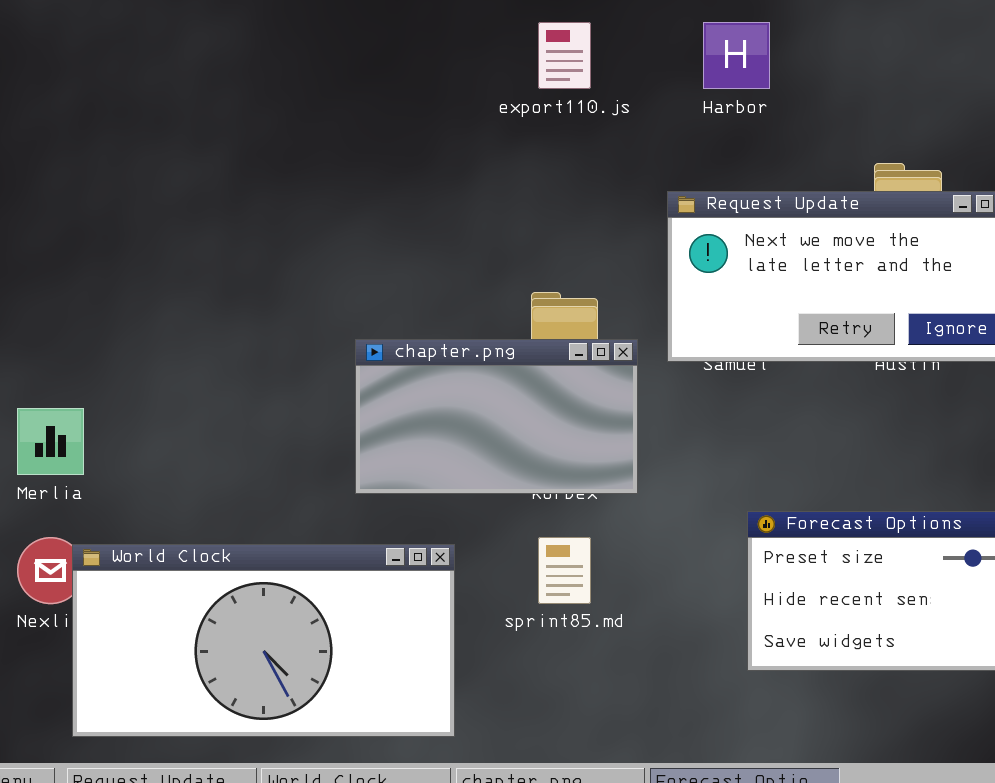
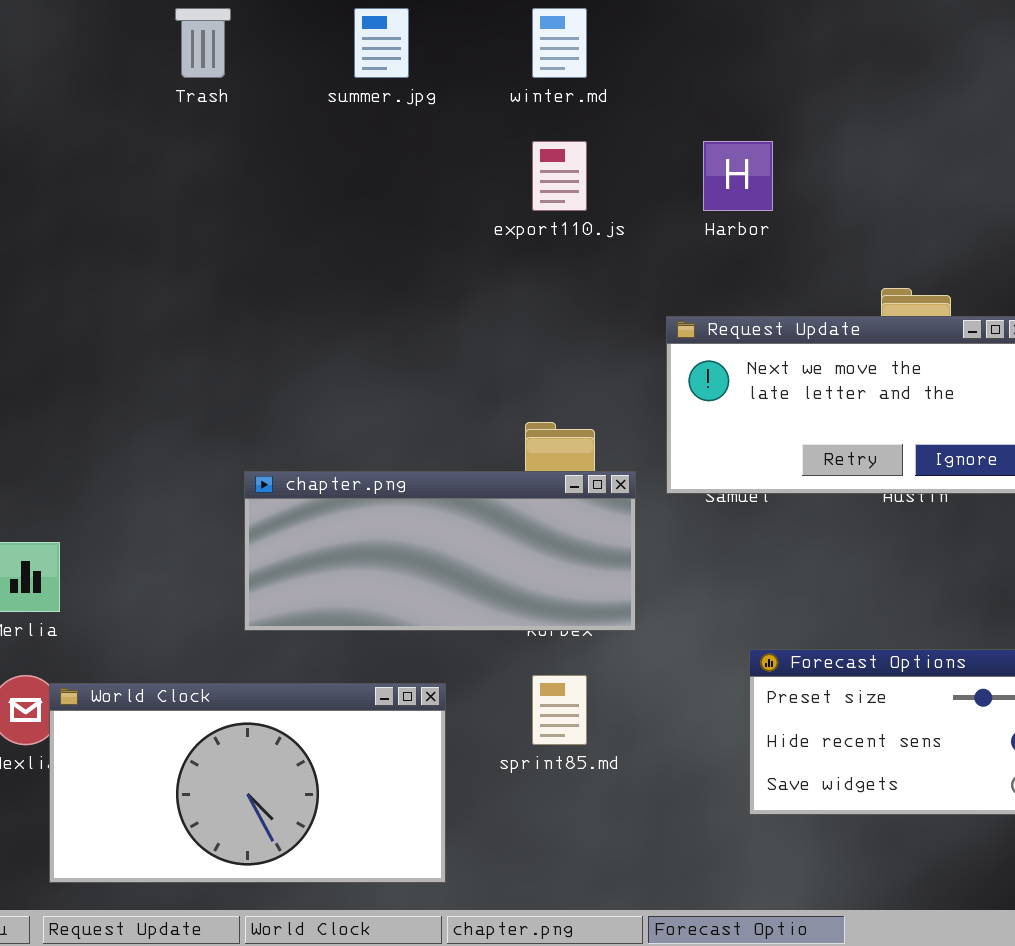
chapter.png: [355,339,638,494] -> [244,471,636,631], resized

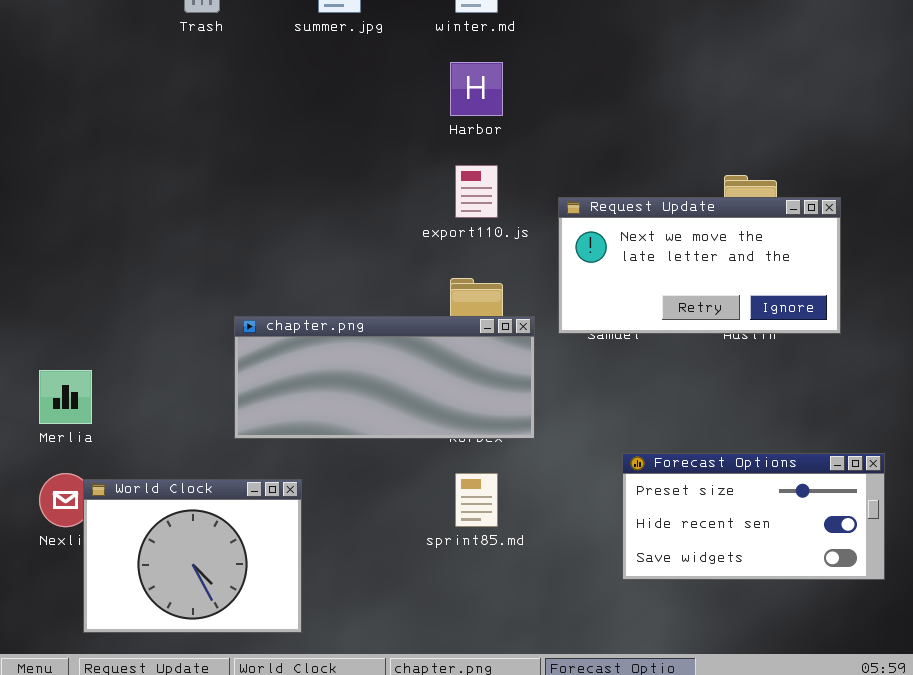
export110.js: [532,141,587,211] -> [455,165,498,218], moved
Harbor: [703,141,773,211] -> [450,62,503,116], moved
World Clock: [49,683,446,883] -> [83,479,302,633], resized

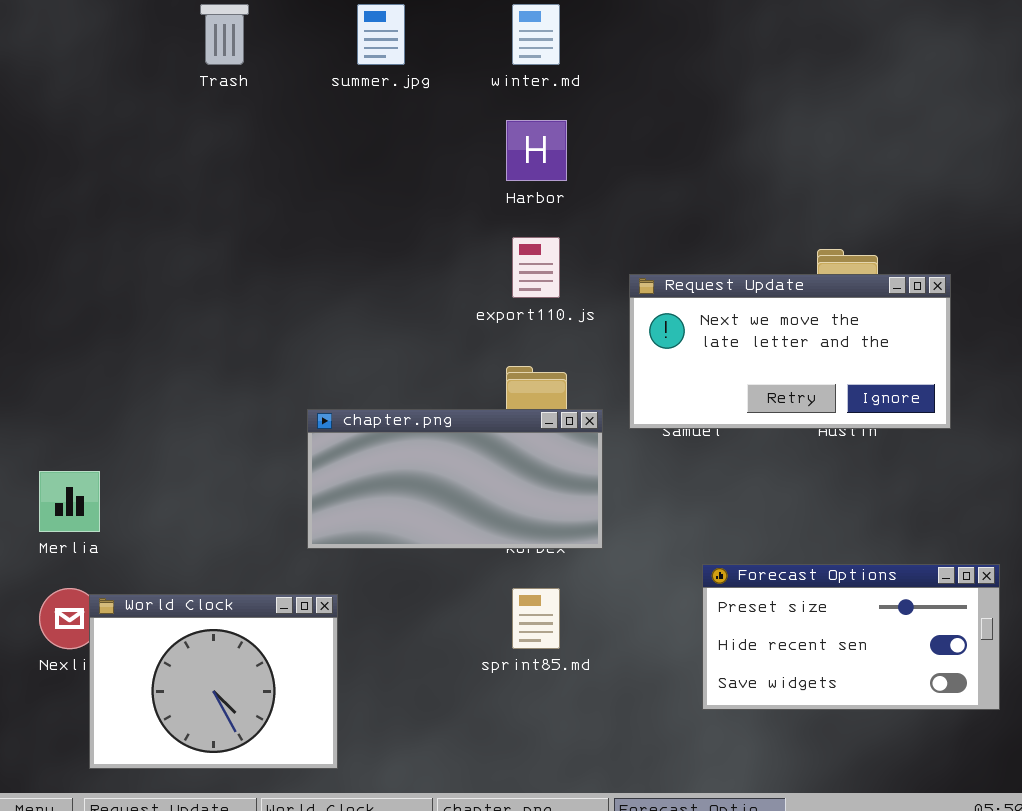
chapter.png: [234,316,535,439] -> [307,409,603,549], resized

